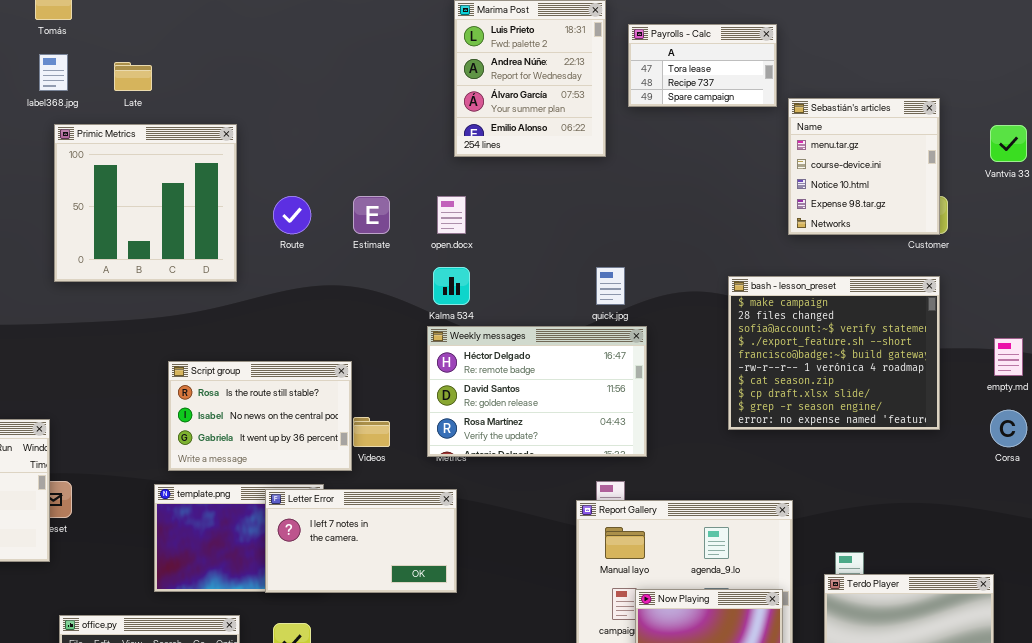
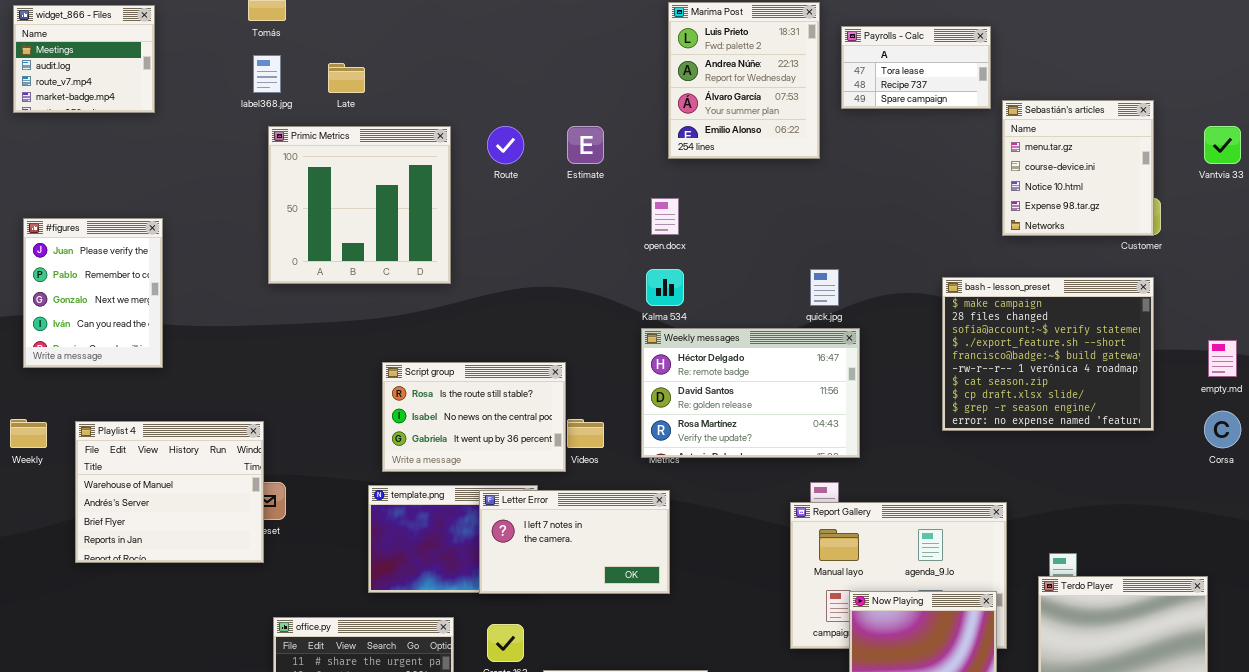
Route: [273,196,311,234] -> [487,126,524,164], moved
Estimate: [353,196,390,234] -> [567,126,604,164], moved

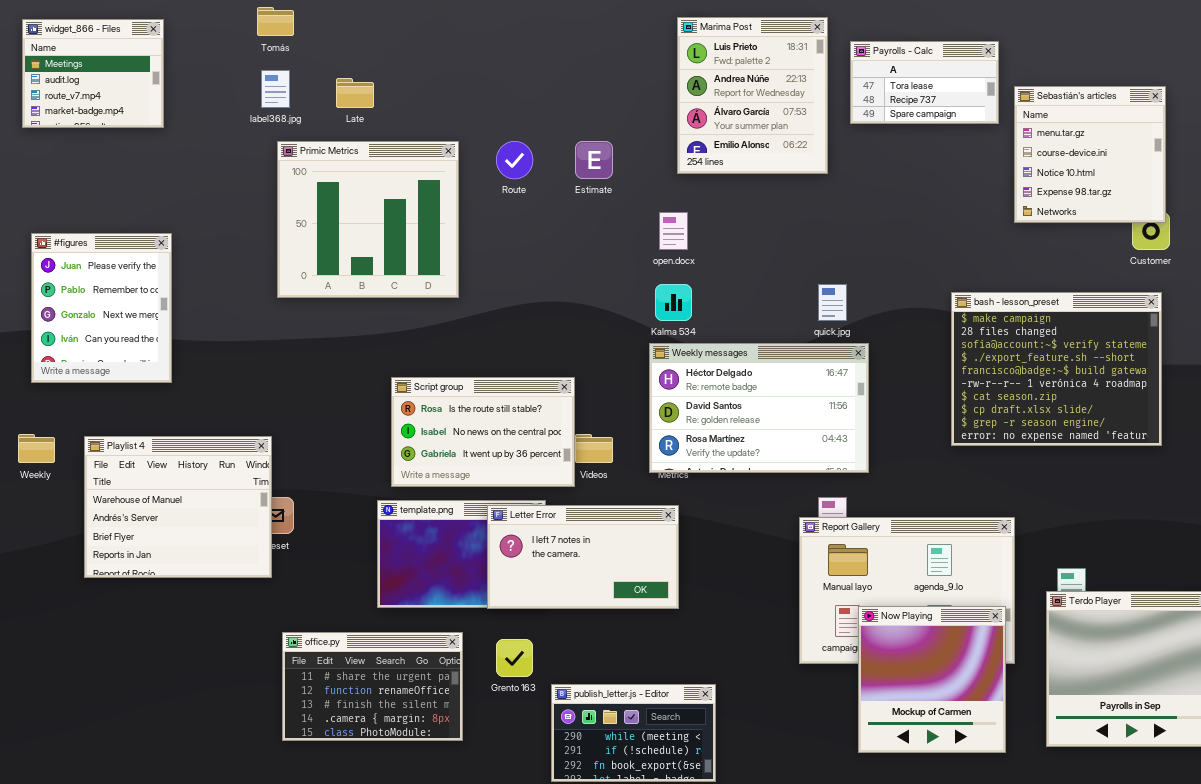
Sebastián's articles: [1002,100,1154,236] -> [1014,86,1166,223], moved

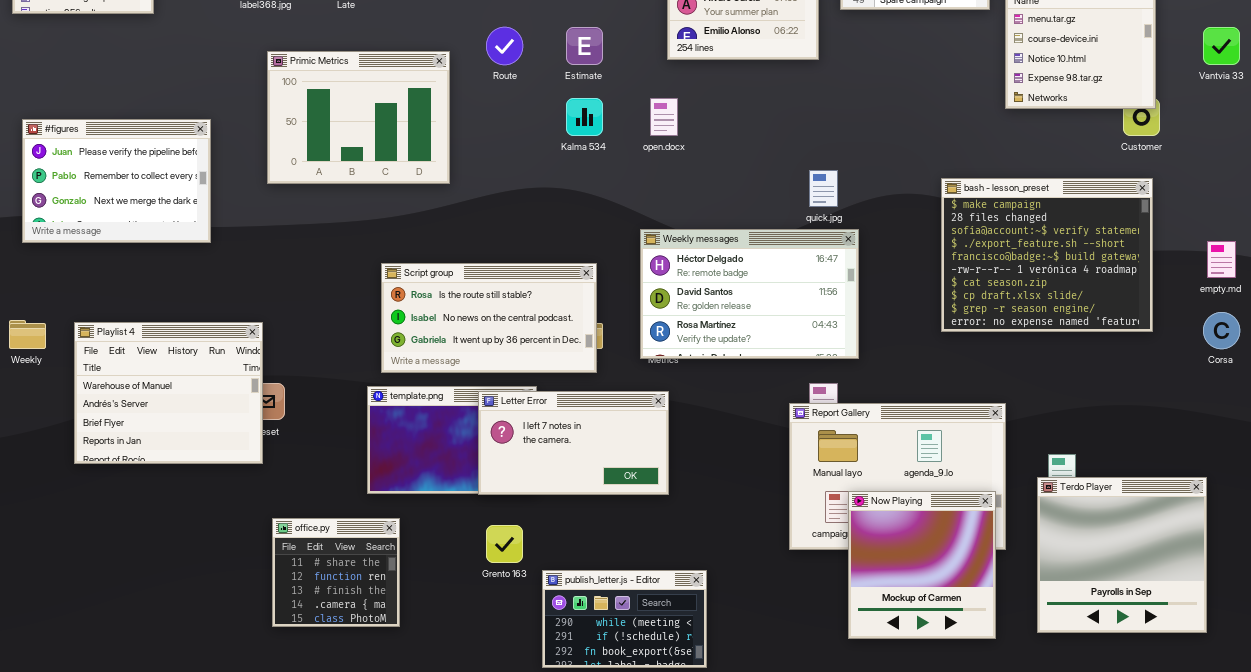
Primic Metrics: [277,141,459,298] -> [267,51,450,184], resized
#figures: [31,233,172,383] -> [22,119,211,243], resized
Kalma 534: [655,284,692,321] -> [566,98,603,136], moved
Script group: [391,377,575,487] -> [381,263,597,373], resized
office.py: [282,632,463,741] -> [272,518,400,627], resized

